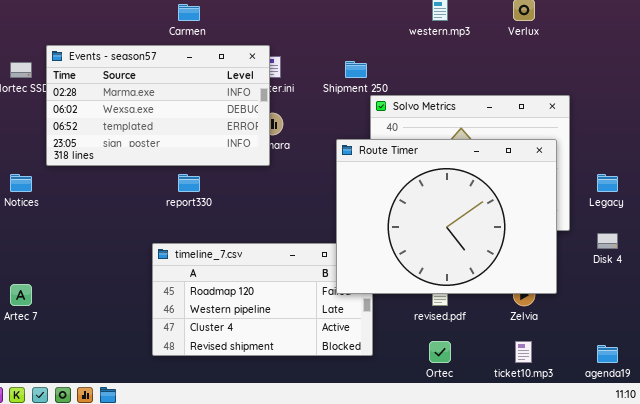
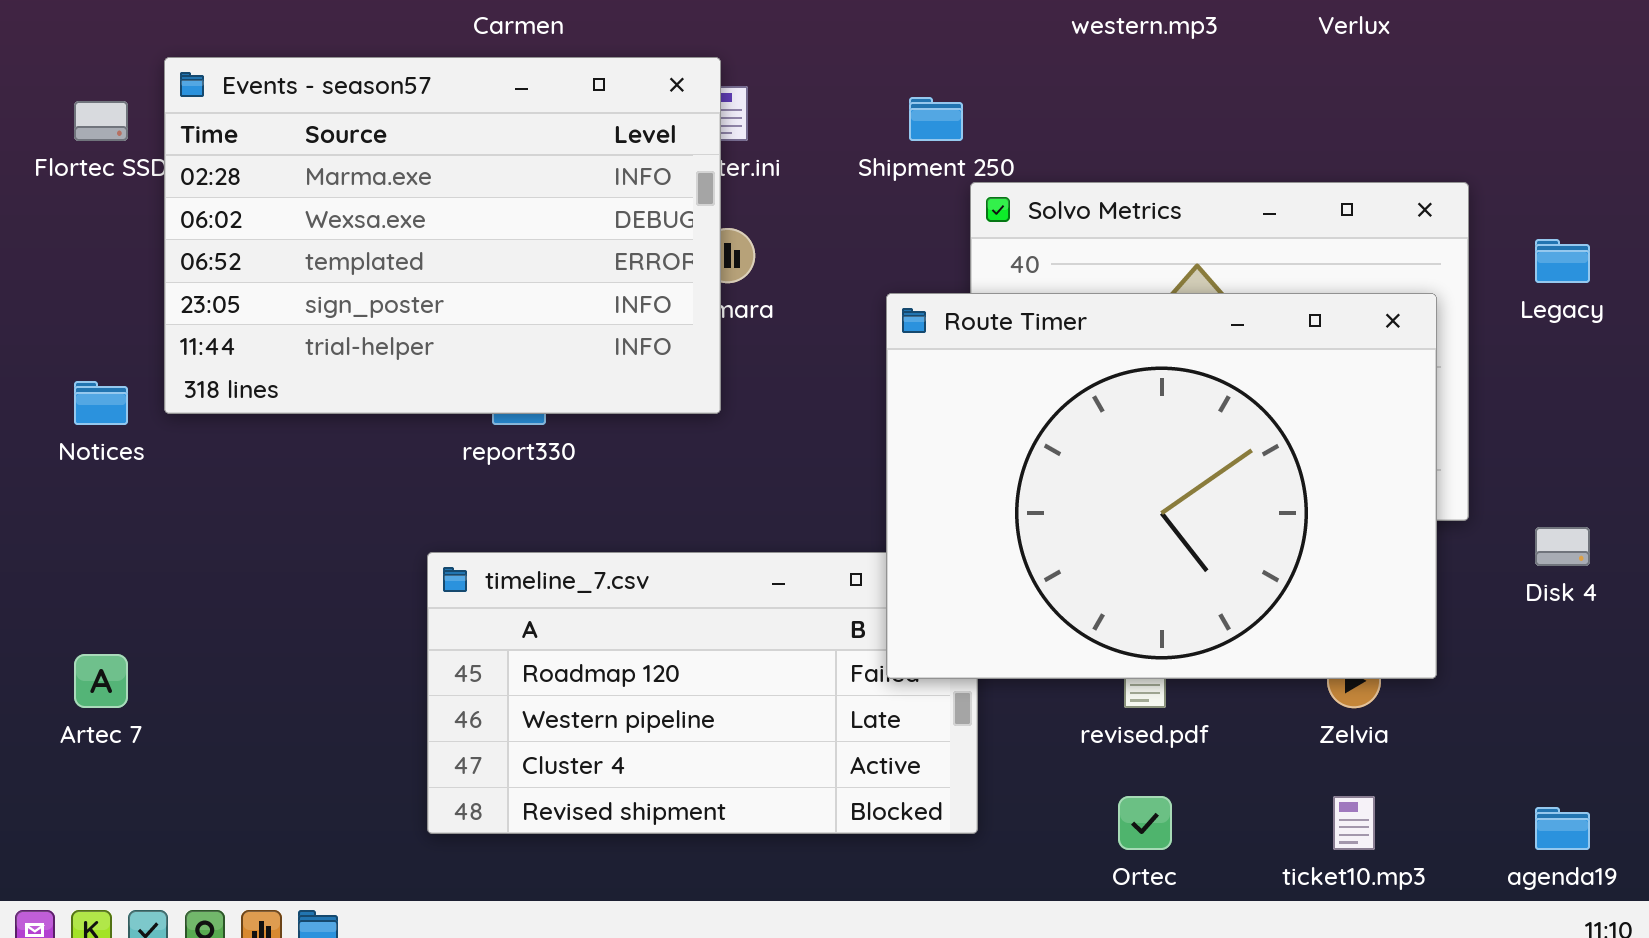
Events - season57: [46,45,270,166] -> [164,57,721,414], resized
Legacy: [597,174,618,192] -> [1535,239,1590,283], moved

